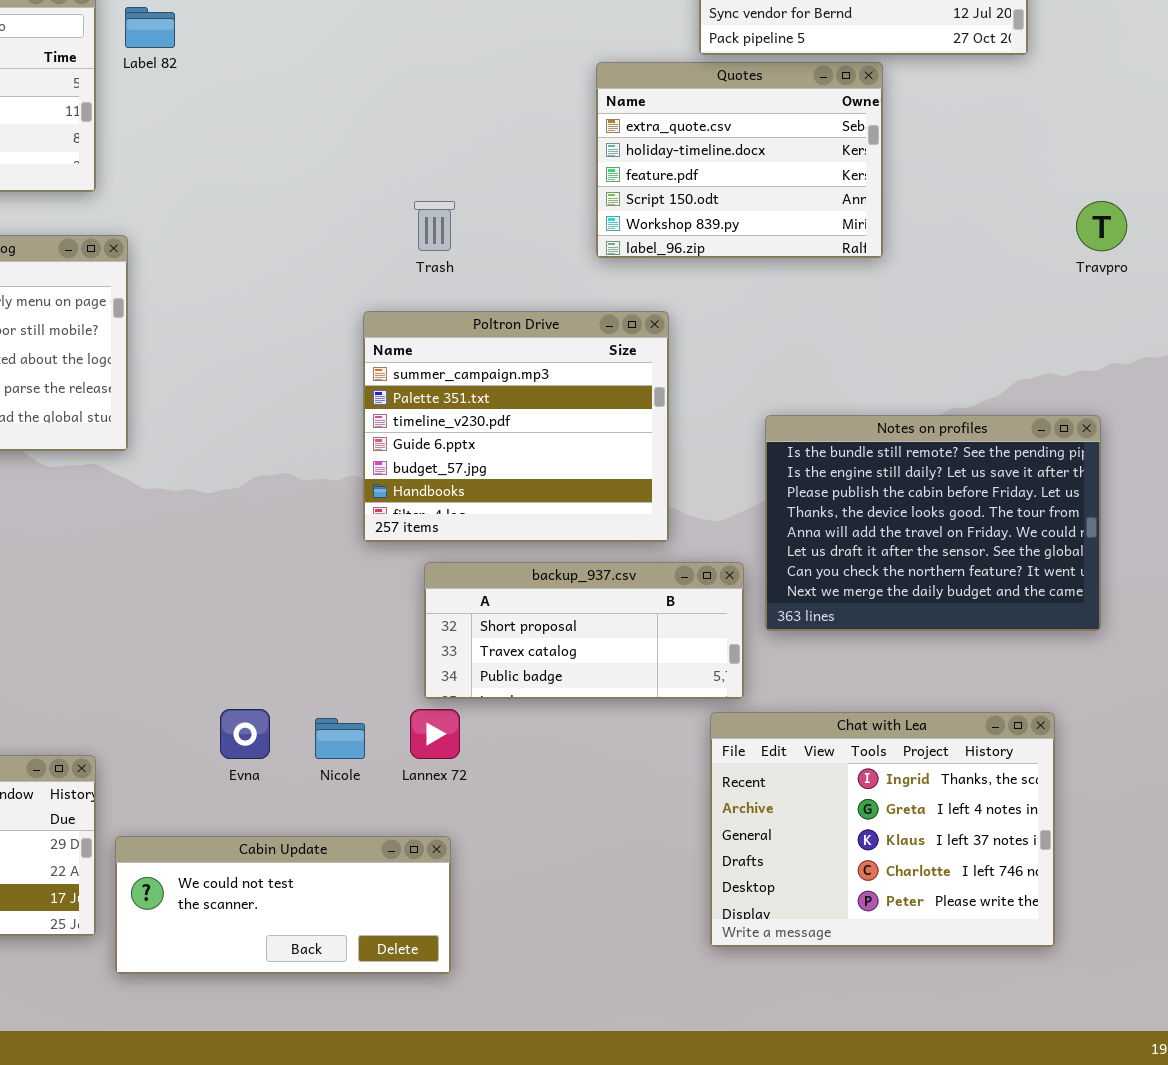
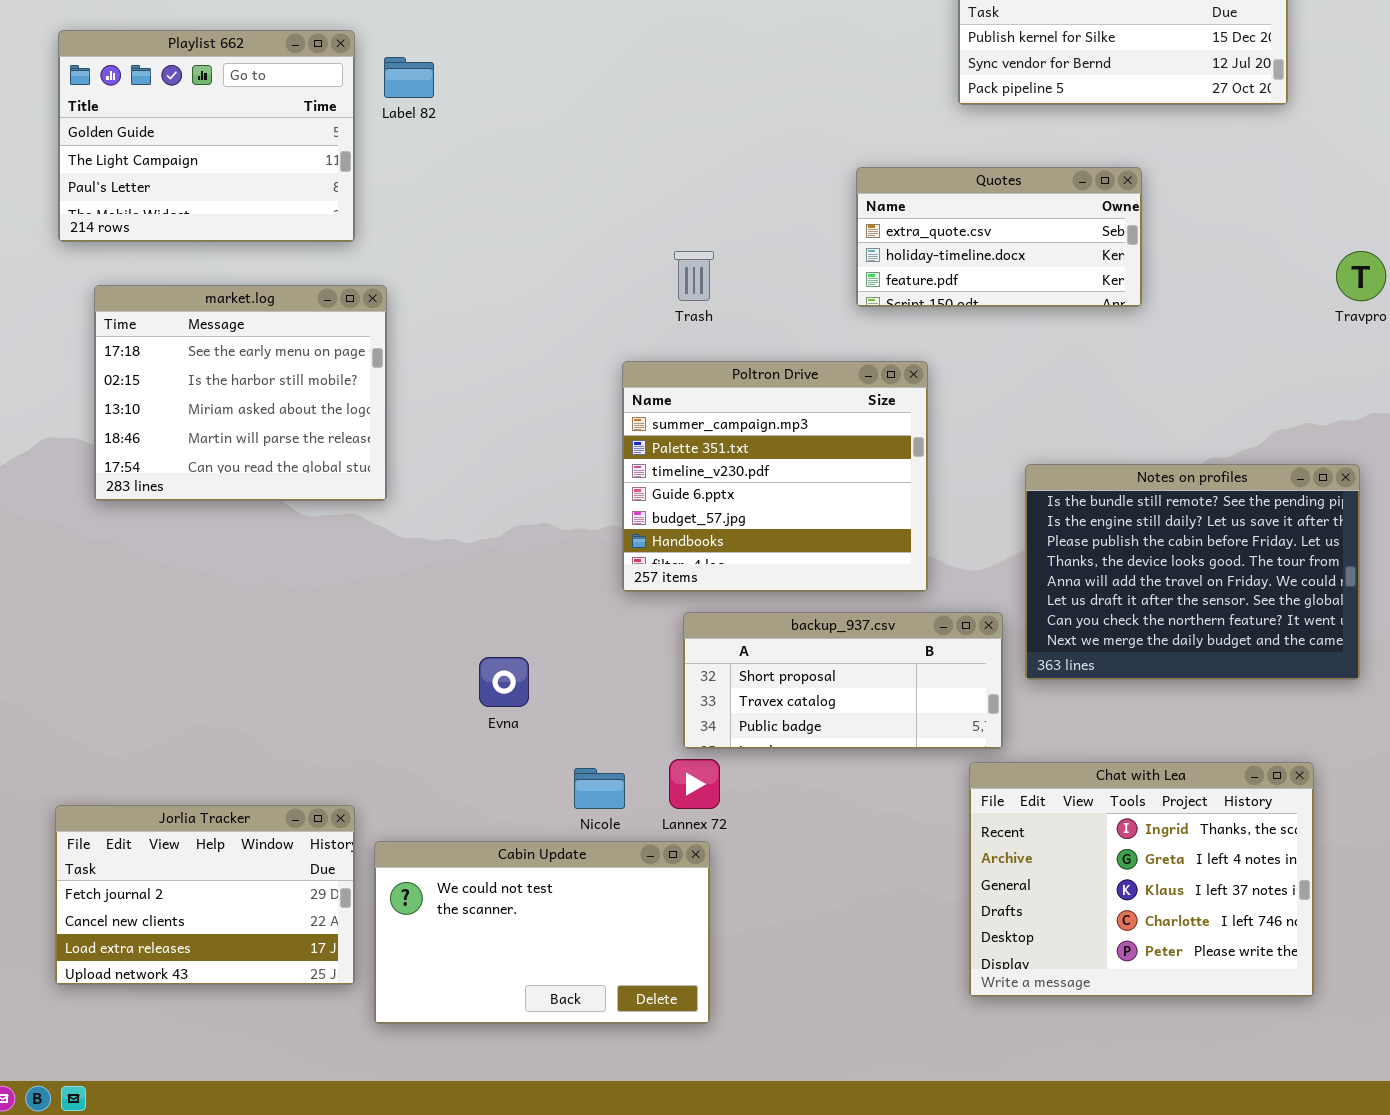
Quotes: [596,62,883,258] -> [856,167,1142,307], resized
Evna: [220,709,270,759] -> [479,657,529,707], moved
Cabin Update: [115,836,451,974] -> [374,841,710,1024], resized

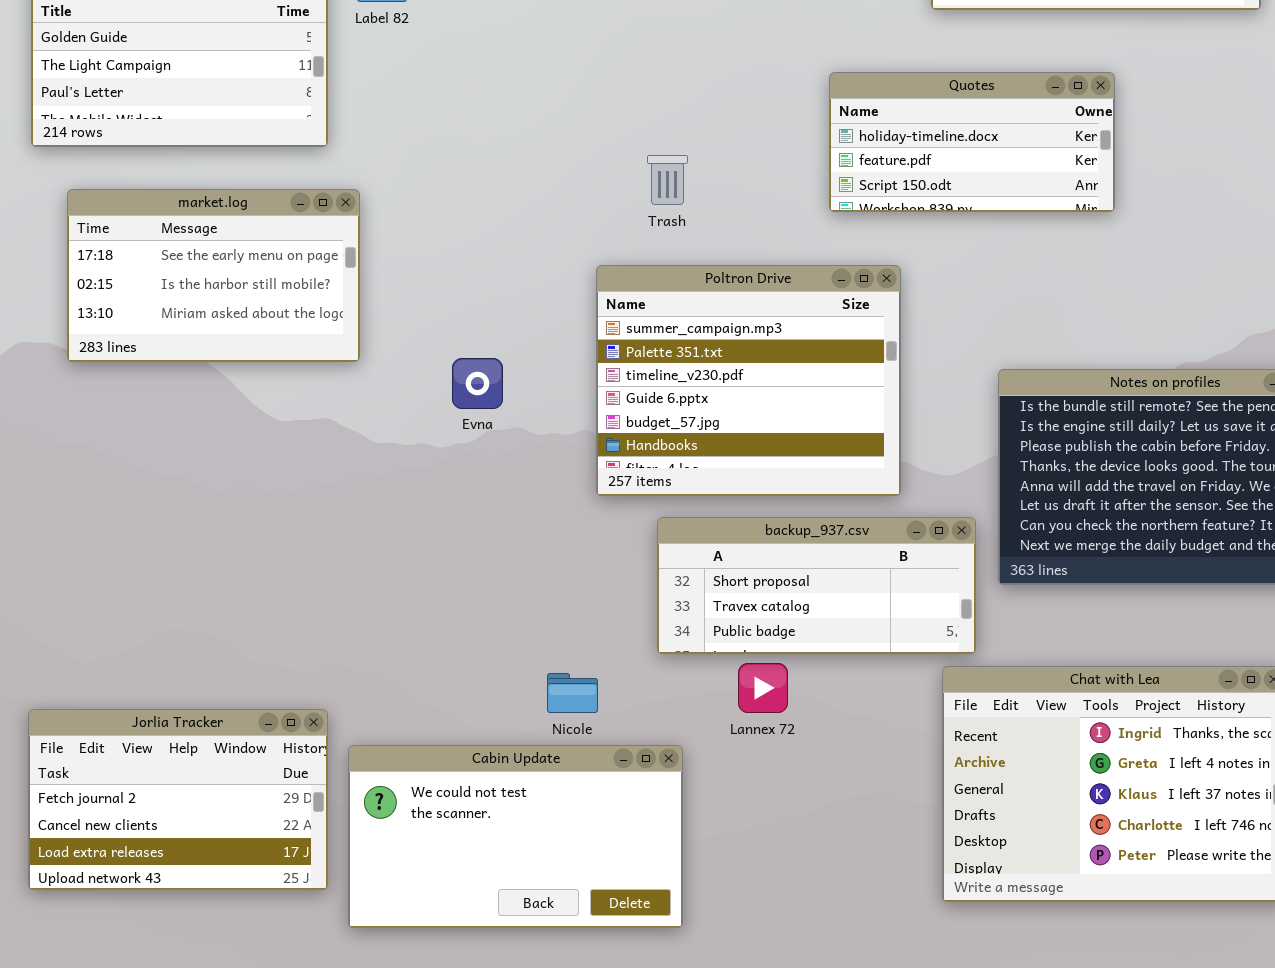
Quotes: [856,167,1142,307] -> [829,72,1115,212], scrolled down 1 row
market.log: [94,285,387,501] -> [67,189,360,362], resized
Evna: [479,657,529,707] -> [452,358,503,409], moved
Lannex 72: [669,759,720,809] -> [738,663,788,713], moved

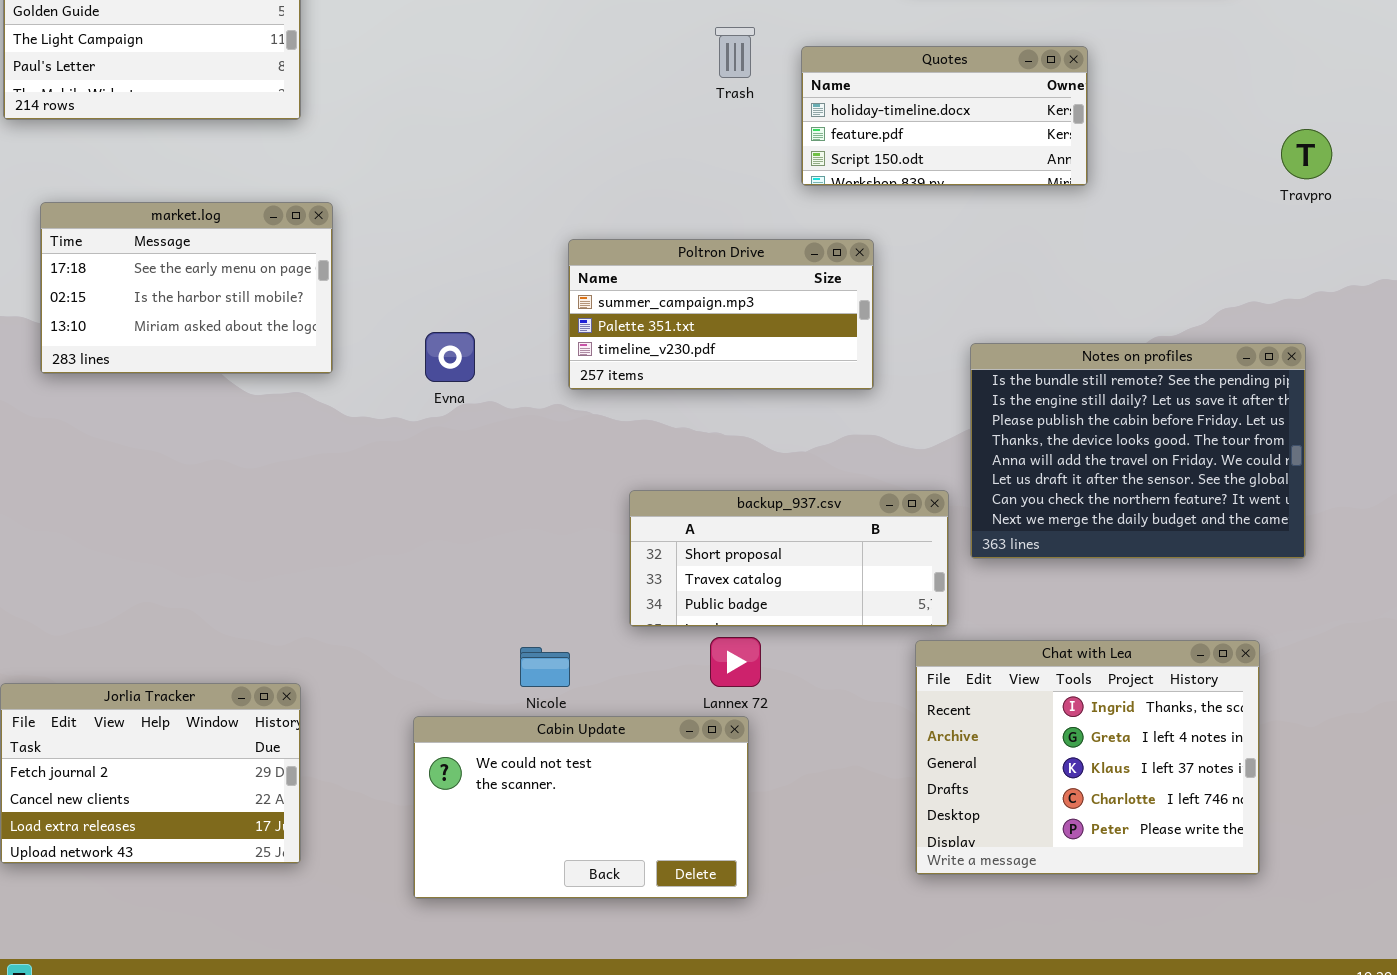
Trash: [647,155,688,205] -> [715,27,755,78], moved
market.log: [67,189,360,362] -> [40,202,333,374], moved
Poltron Drive: [596,265,901,496] -> [568,239,874,390], resized
Cabin Update: [348,745,683,928] -> [413,716,749,899], moved

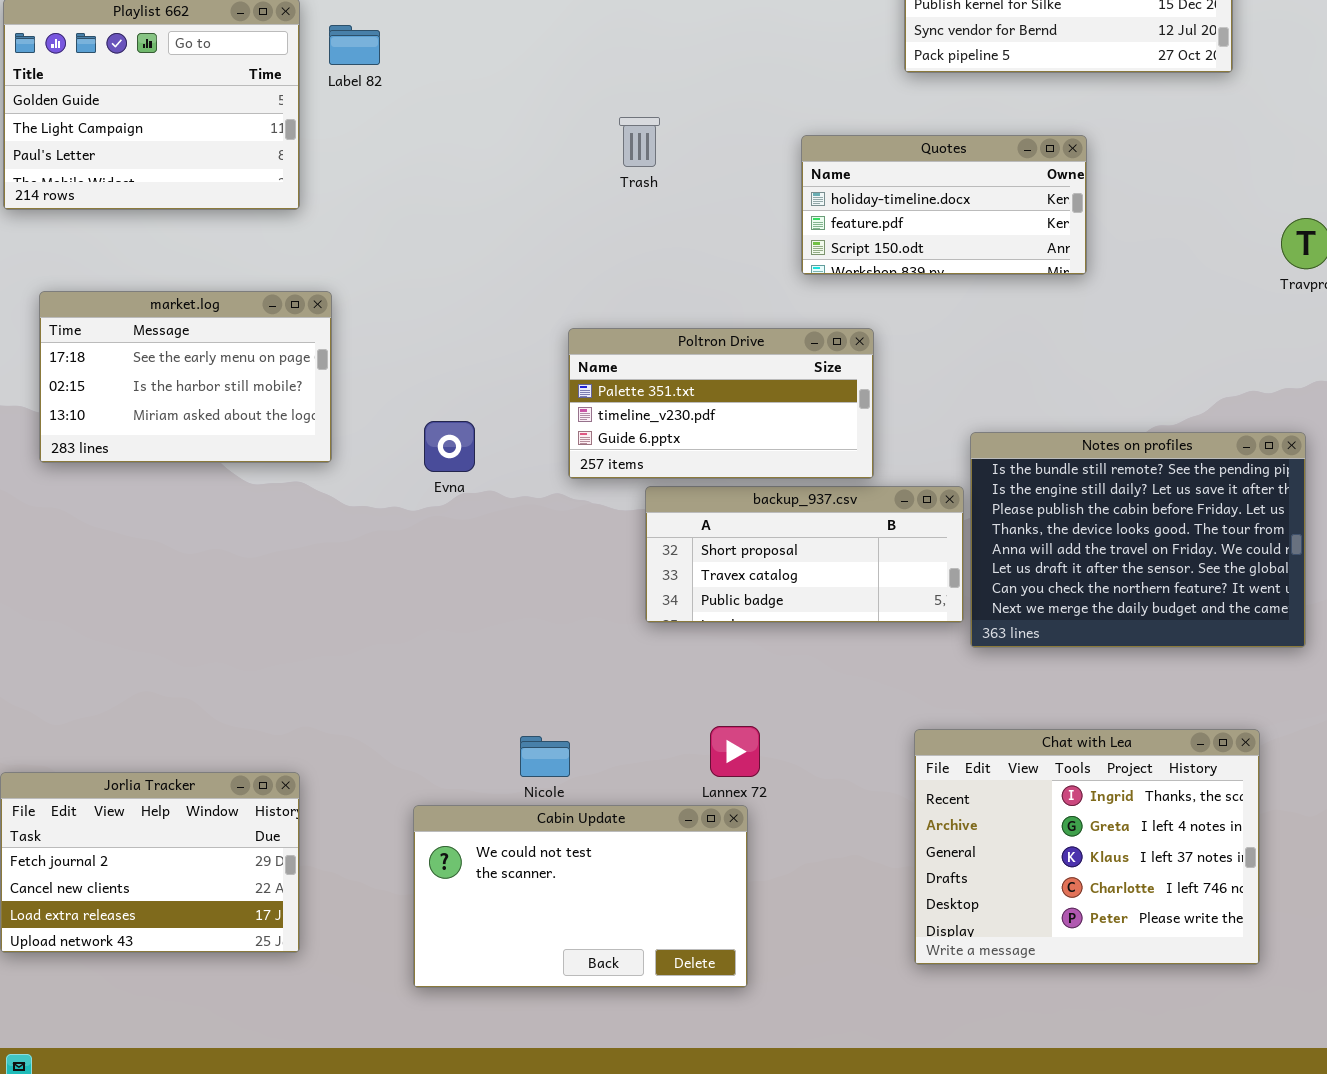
Trash: [715,27,755,78] -> [619,117,660,167], moved
Poltron Drive: [568,239,874,390] -> [568,328,874,479], scrolled down 1 row
backup_937.csv: [629,490,949,627] -> [645,486,964,623], moved

